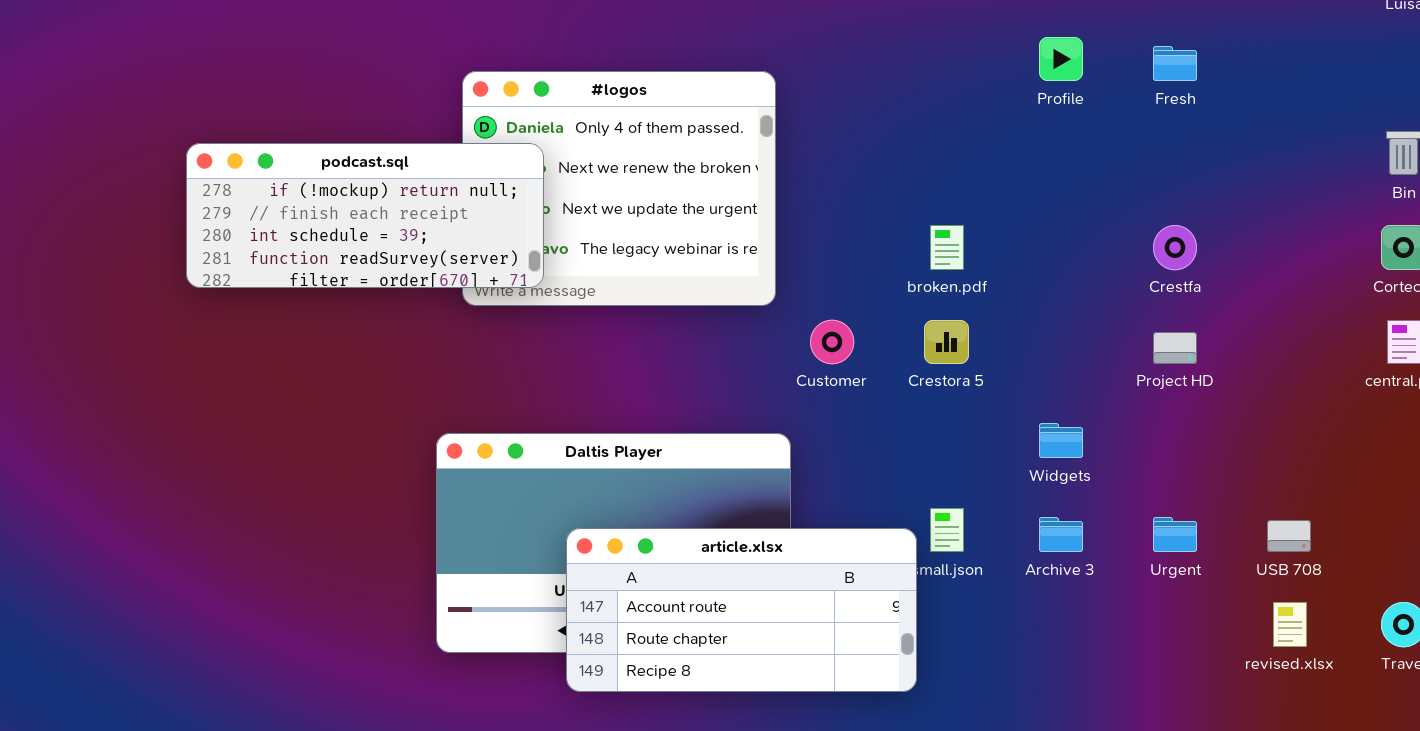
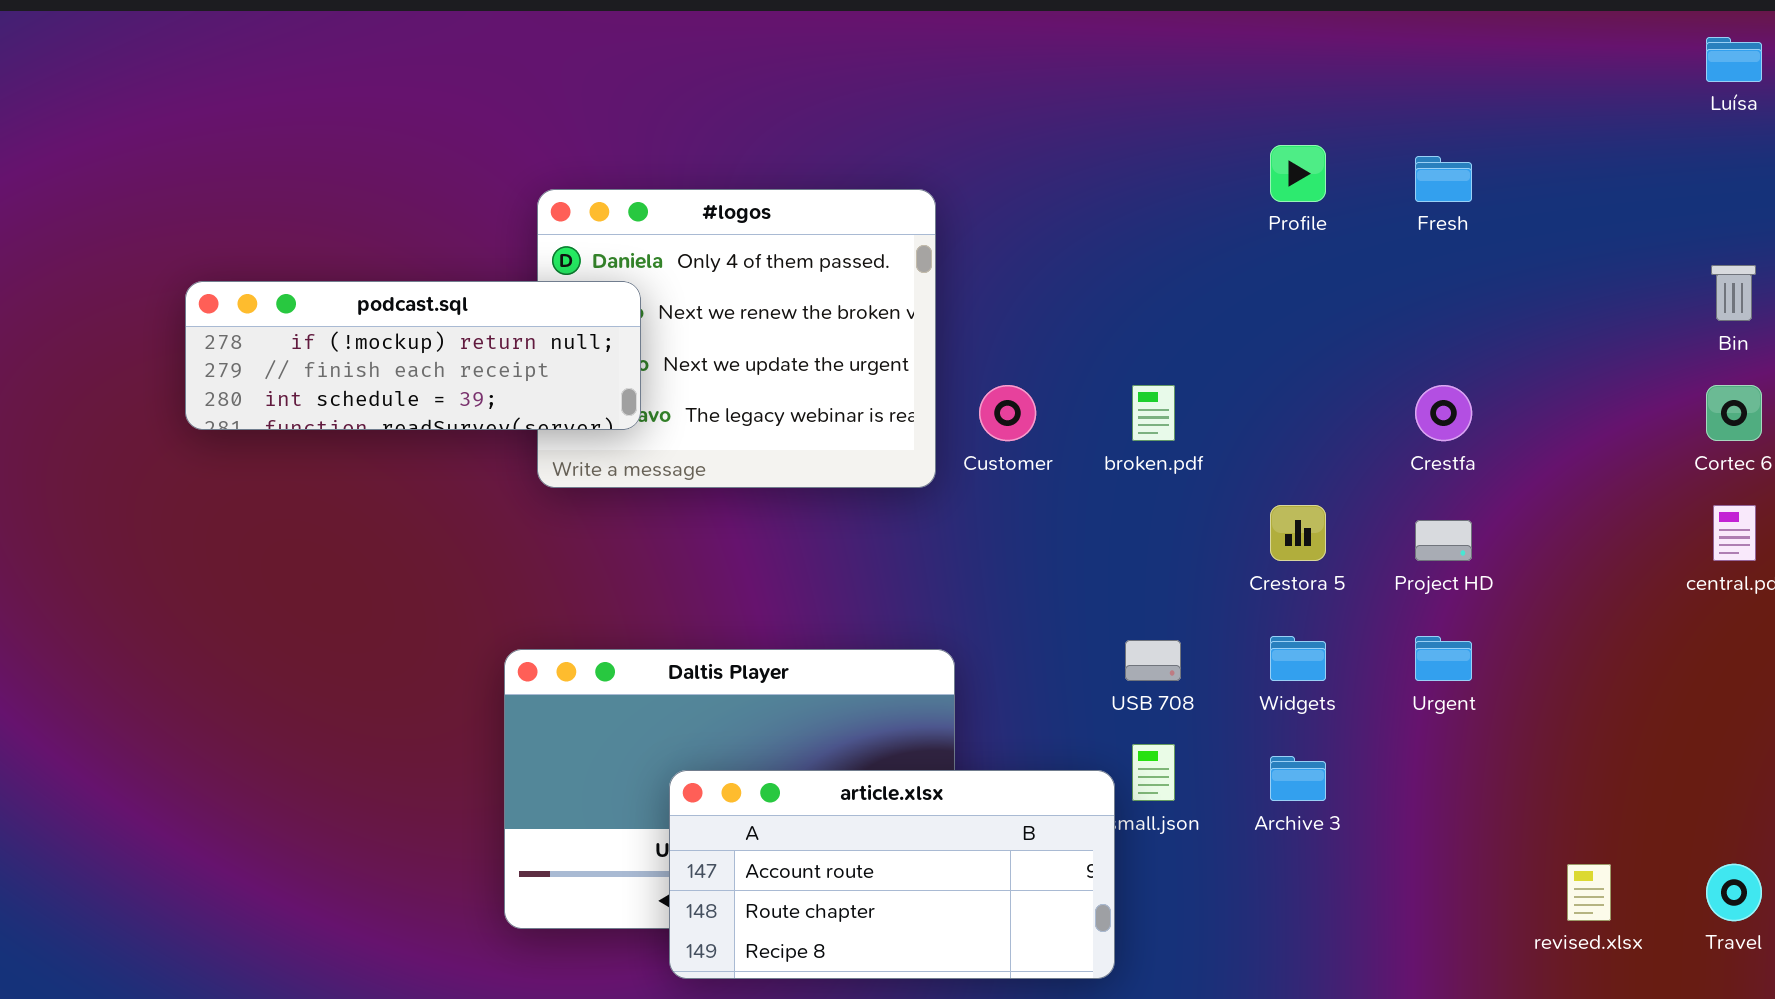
podcast.sql: [186,143,544,288] -> [185,281,641,430], resized
Customer: [810,320,854,364] -> [979,385,1036,441], moved
Crestora 5: [924,320,969,364] -> [1270,505,1326,561], moved
Urgent: [1153,517,1197,552] -> [1415,636,1472,681], moved
USB 708: [1267,520,1311,552] -> [1125,640,1181,681], moved

